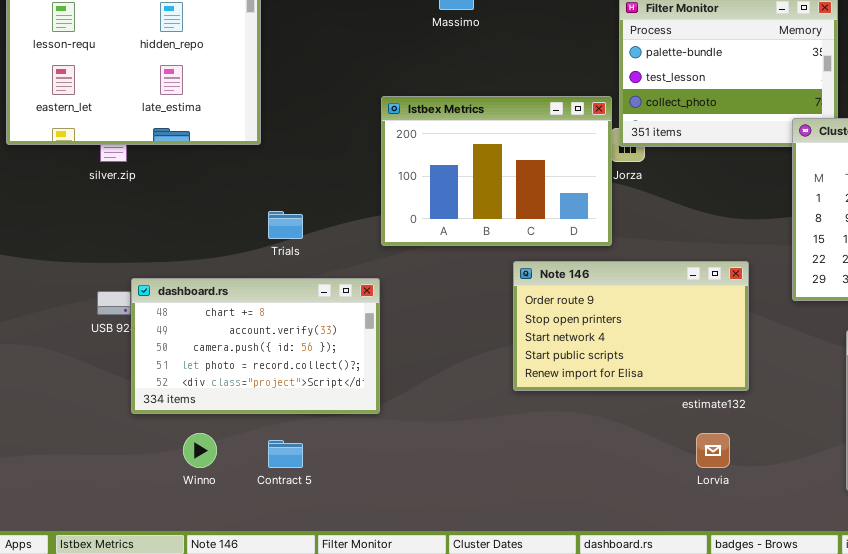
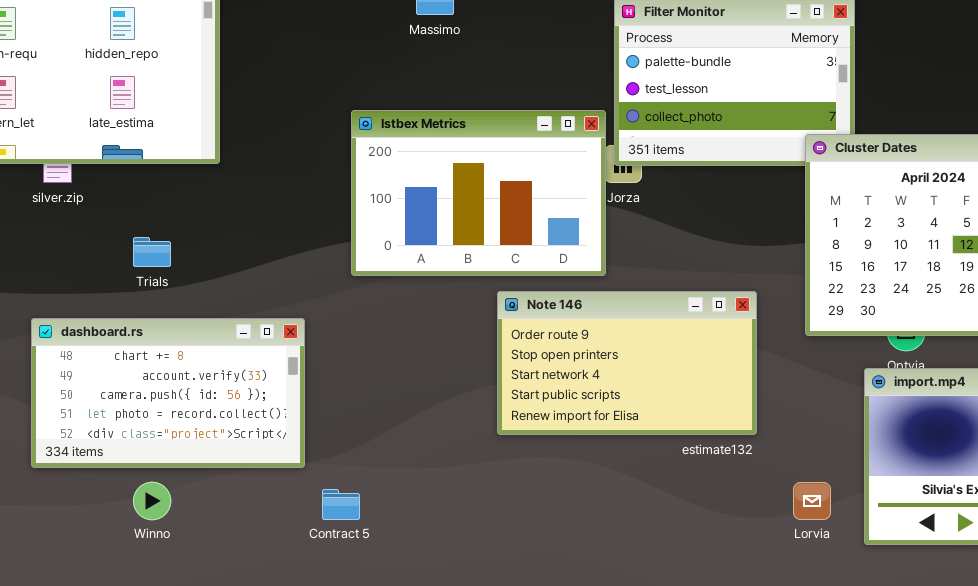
Trials: [268,211,303,239] -> [133,237,171,267], moved
dashboard.rs: [131,278,380,414] -> [31,318,305,468], moved
Lorvia: [696,433,730,468] -> [793,482,831,520], moved
Contract 5: [268,440,303,468] -> [322,489,360,520], moved

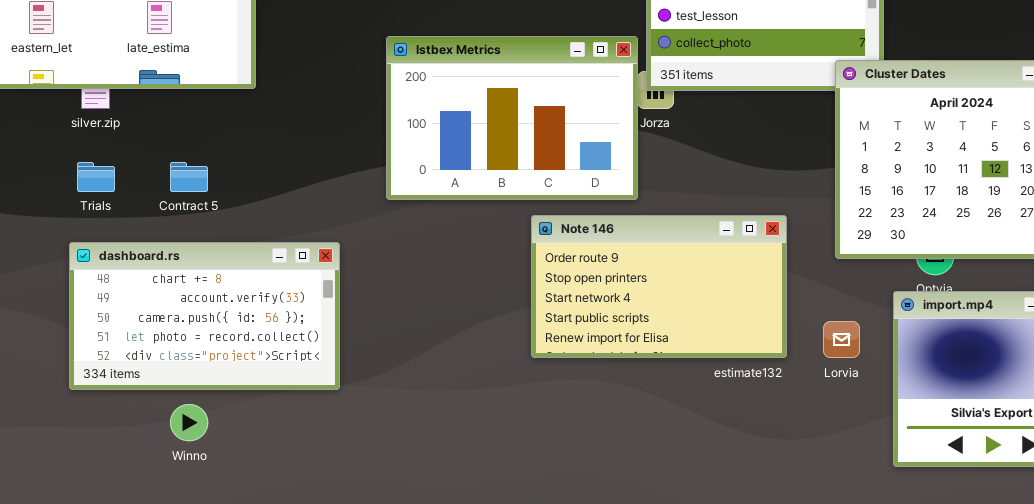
Trials: [133,237,171,267] -> [77,162,115,192], moved
Lorvia: [793,482,831,520] -> [823,321,860,358], moved
Contract 5: [322,489,360,520] -> [170,162,208,192], moved

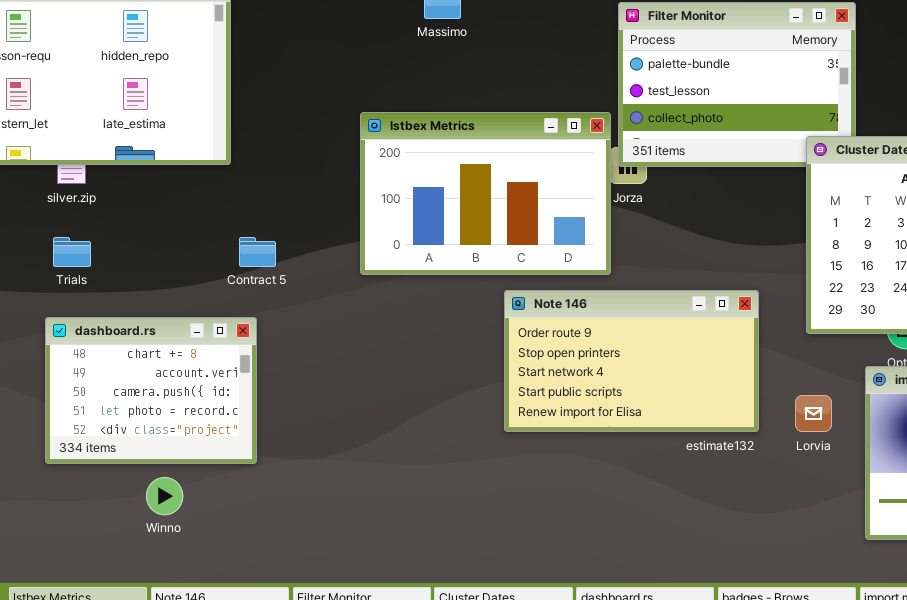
Contract 5: [170,162,208,192] -> [239,237,276,267], moved
dashboard.rs: [69,242,340,390] -> [45,317,257,464], resized

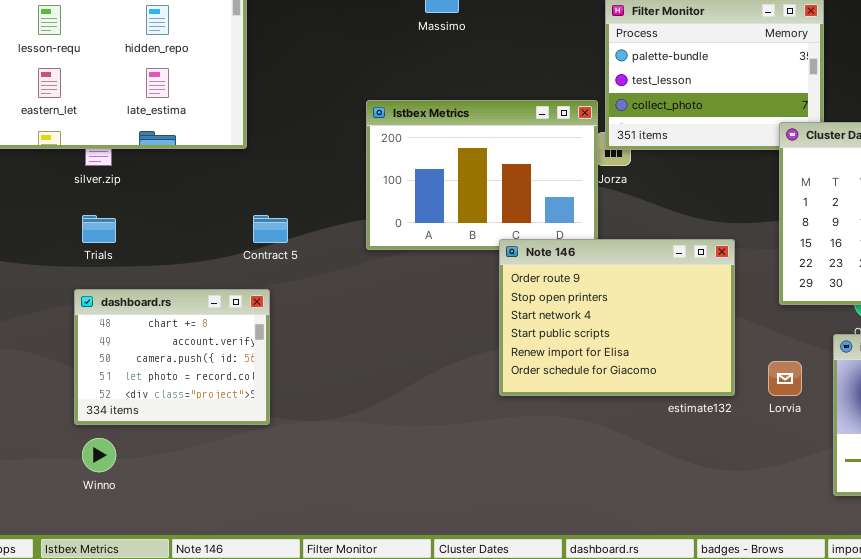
Note 146: [504,290,759,432] -> [499,239,735,396], resized
Winno: [146,477,183,515] -> [82,438,116,472], moved

